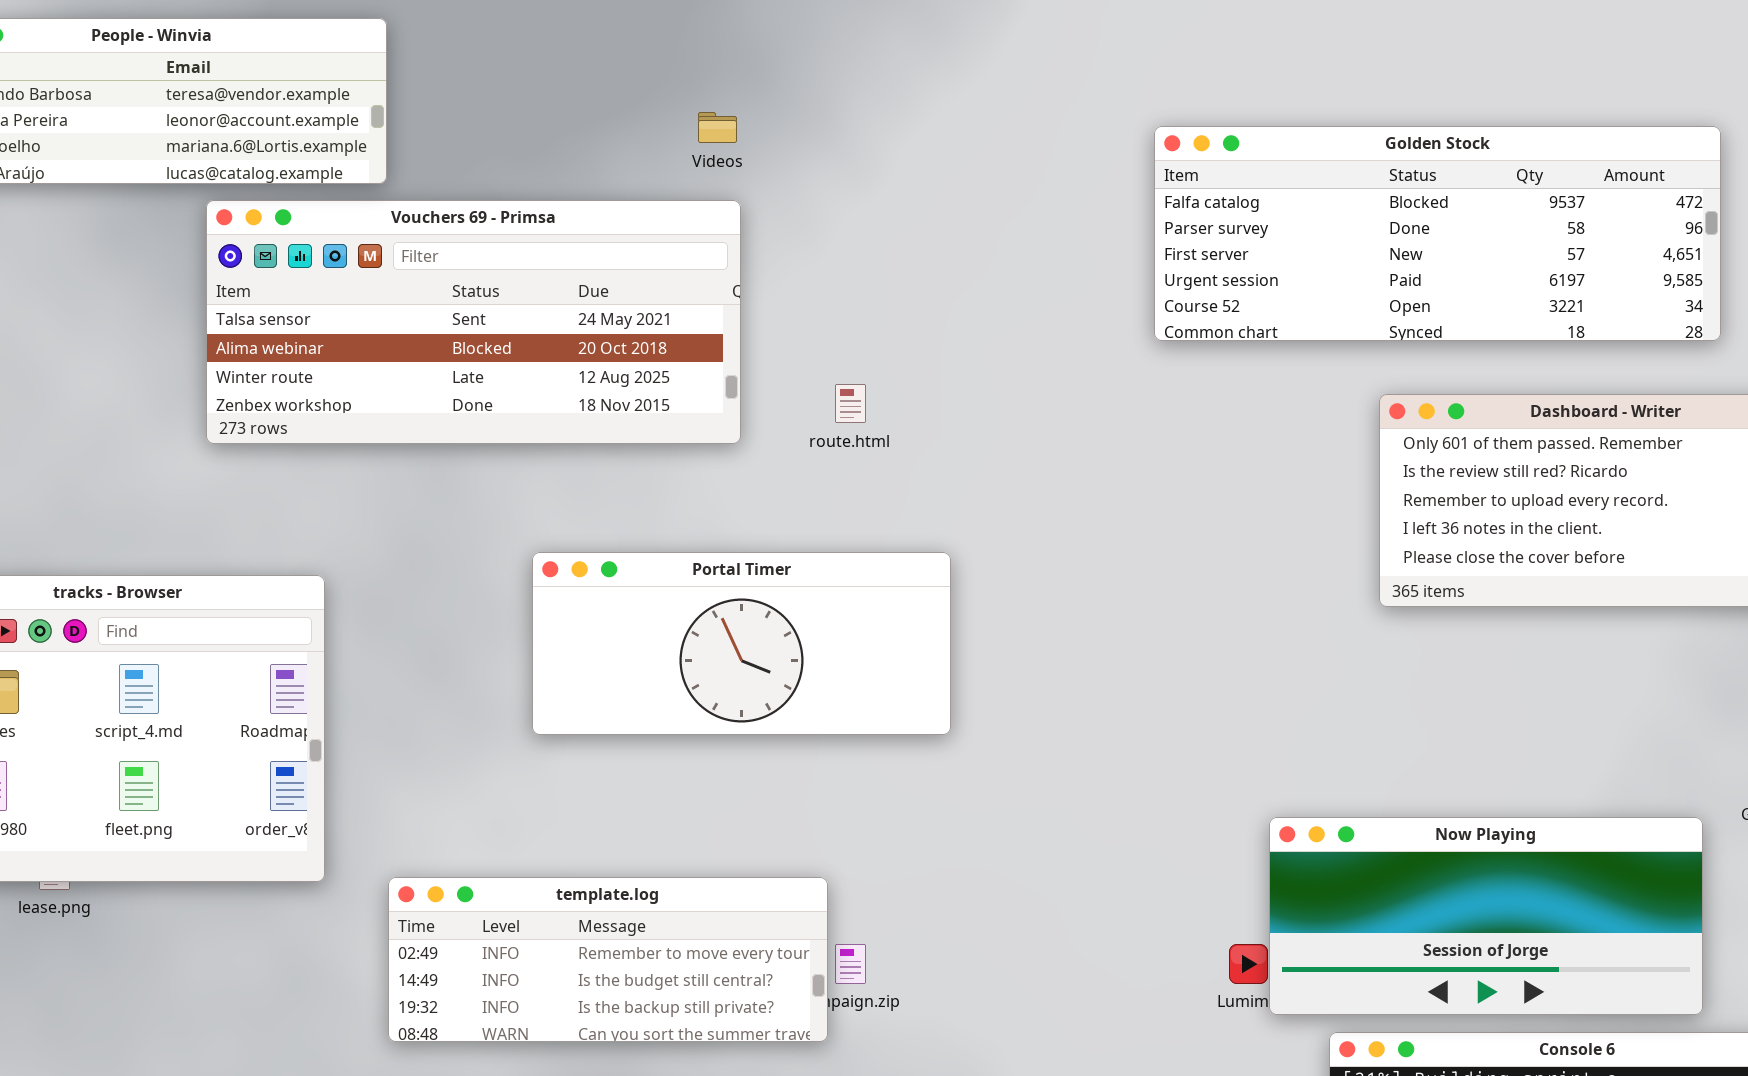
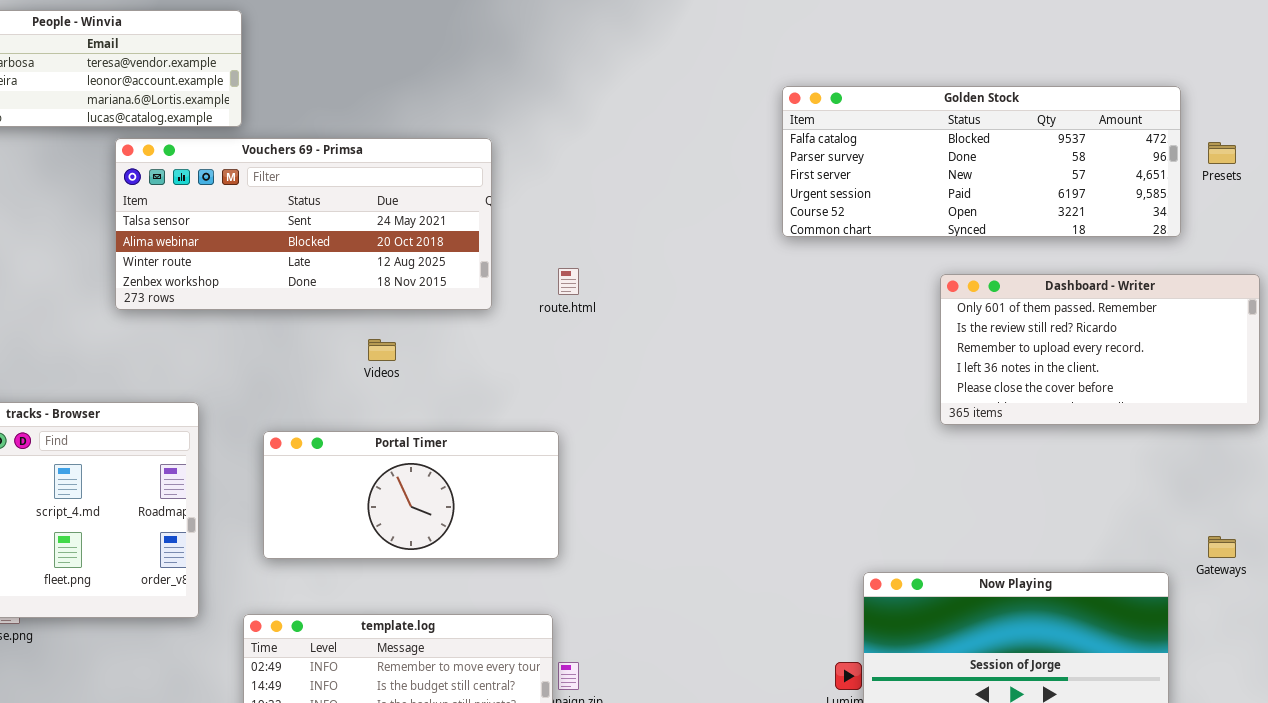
Videos: [698,112,737,143] -> [368,339,396,361], moved
Portal Timer: [532,552,951,735] -> [263,431,559,559], moved

